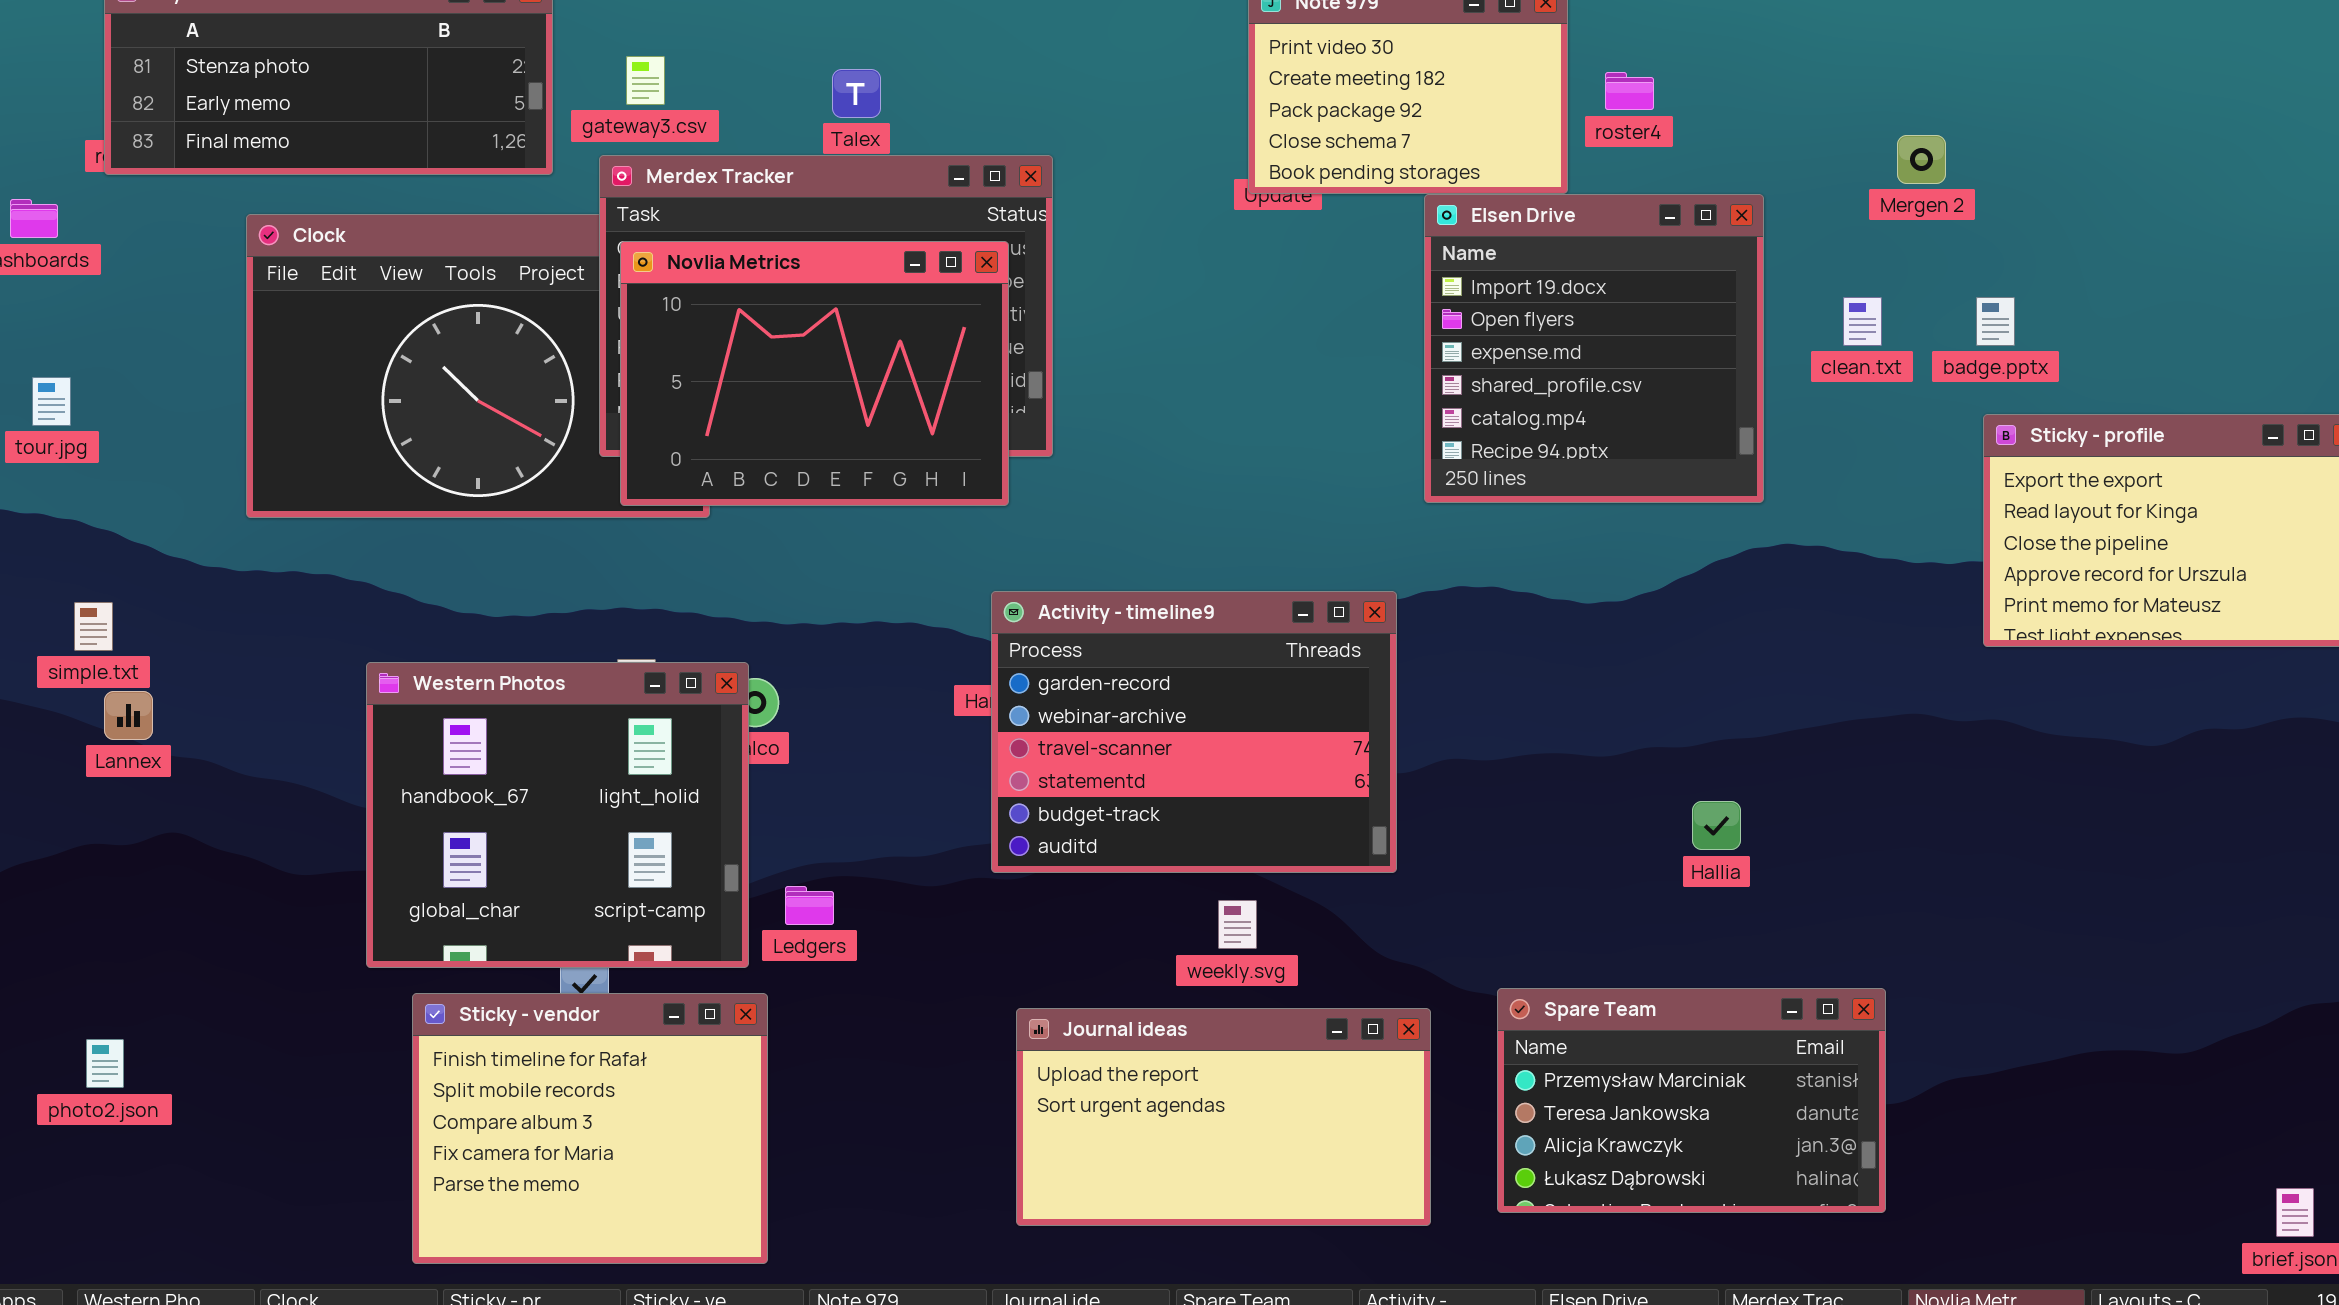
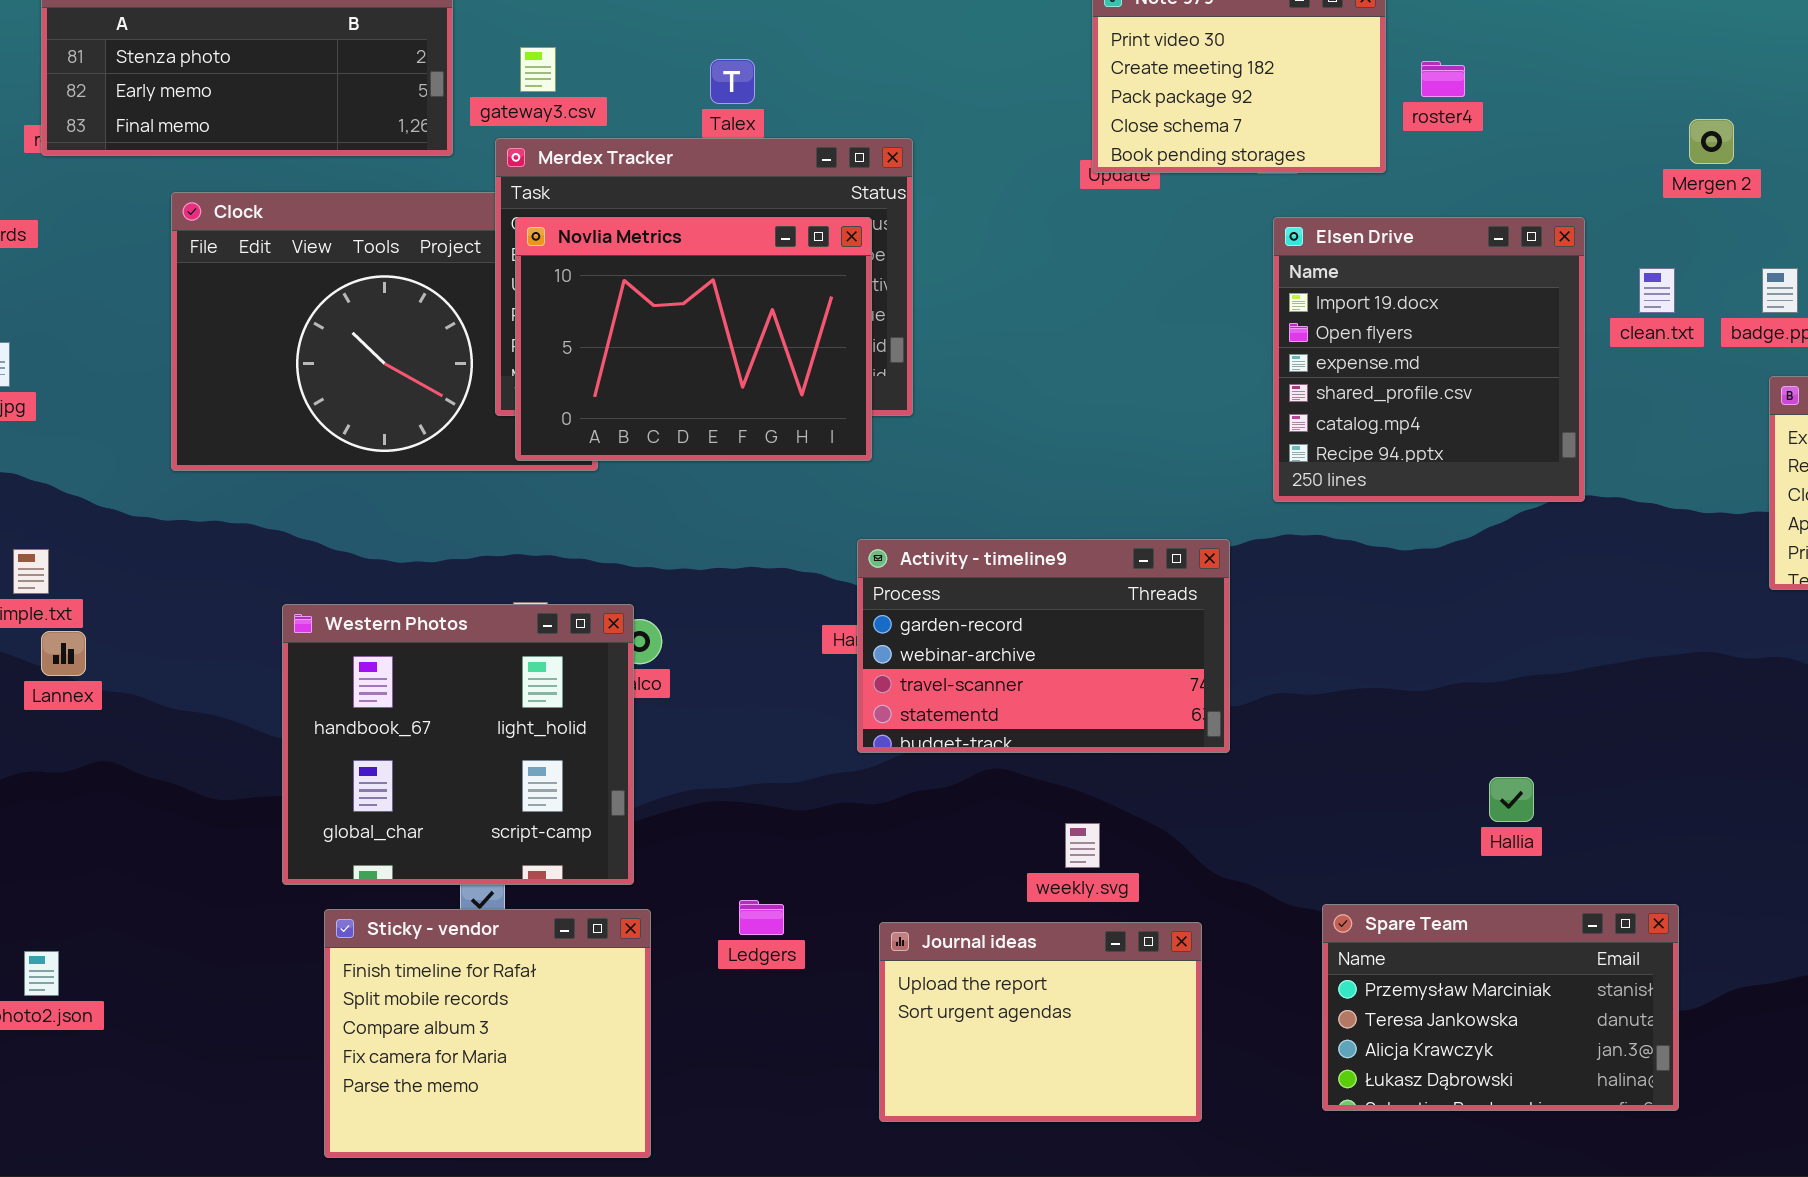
Elsen Drive: [1424,194,1764,503] -> [1273,217,1585,502], moved
Activity - timeline9: [991,591,1397,873] -> [857,539,1230,753], resized
Hallia: [1692,801,1741,850] -> [1489,777,1534,822], moved
Ledgers: [785,886,834,925] -> [739,900,784,935], moved
Journal ideas: [1016,1008,1431,1226] -> [879,922,1202,1122], resized

